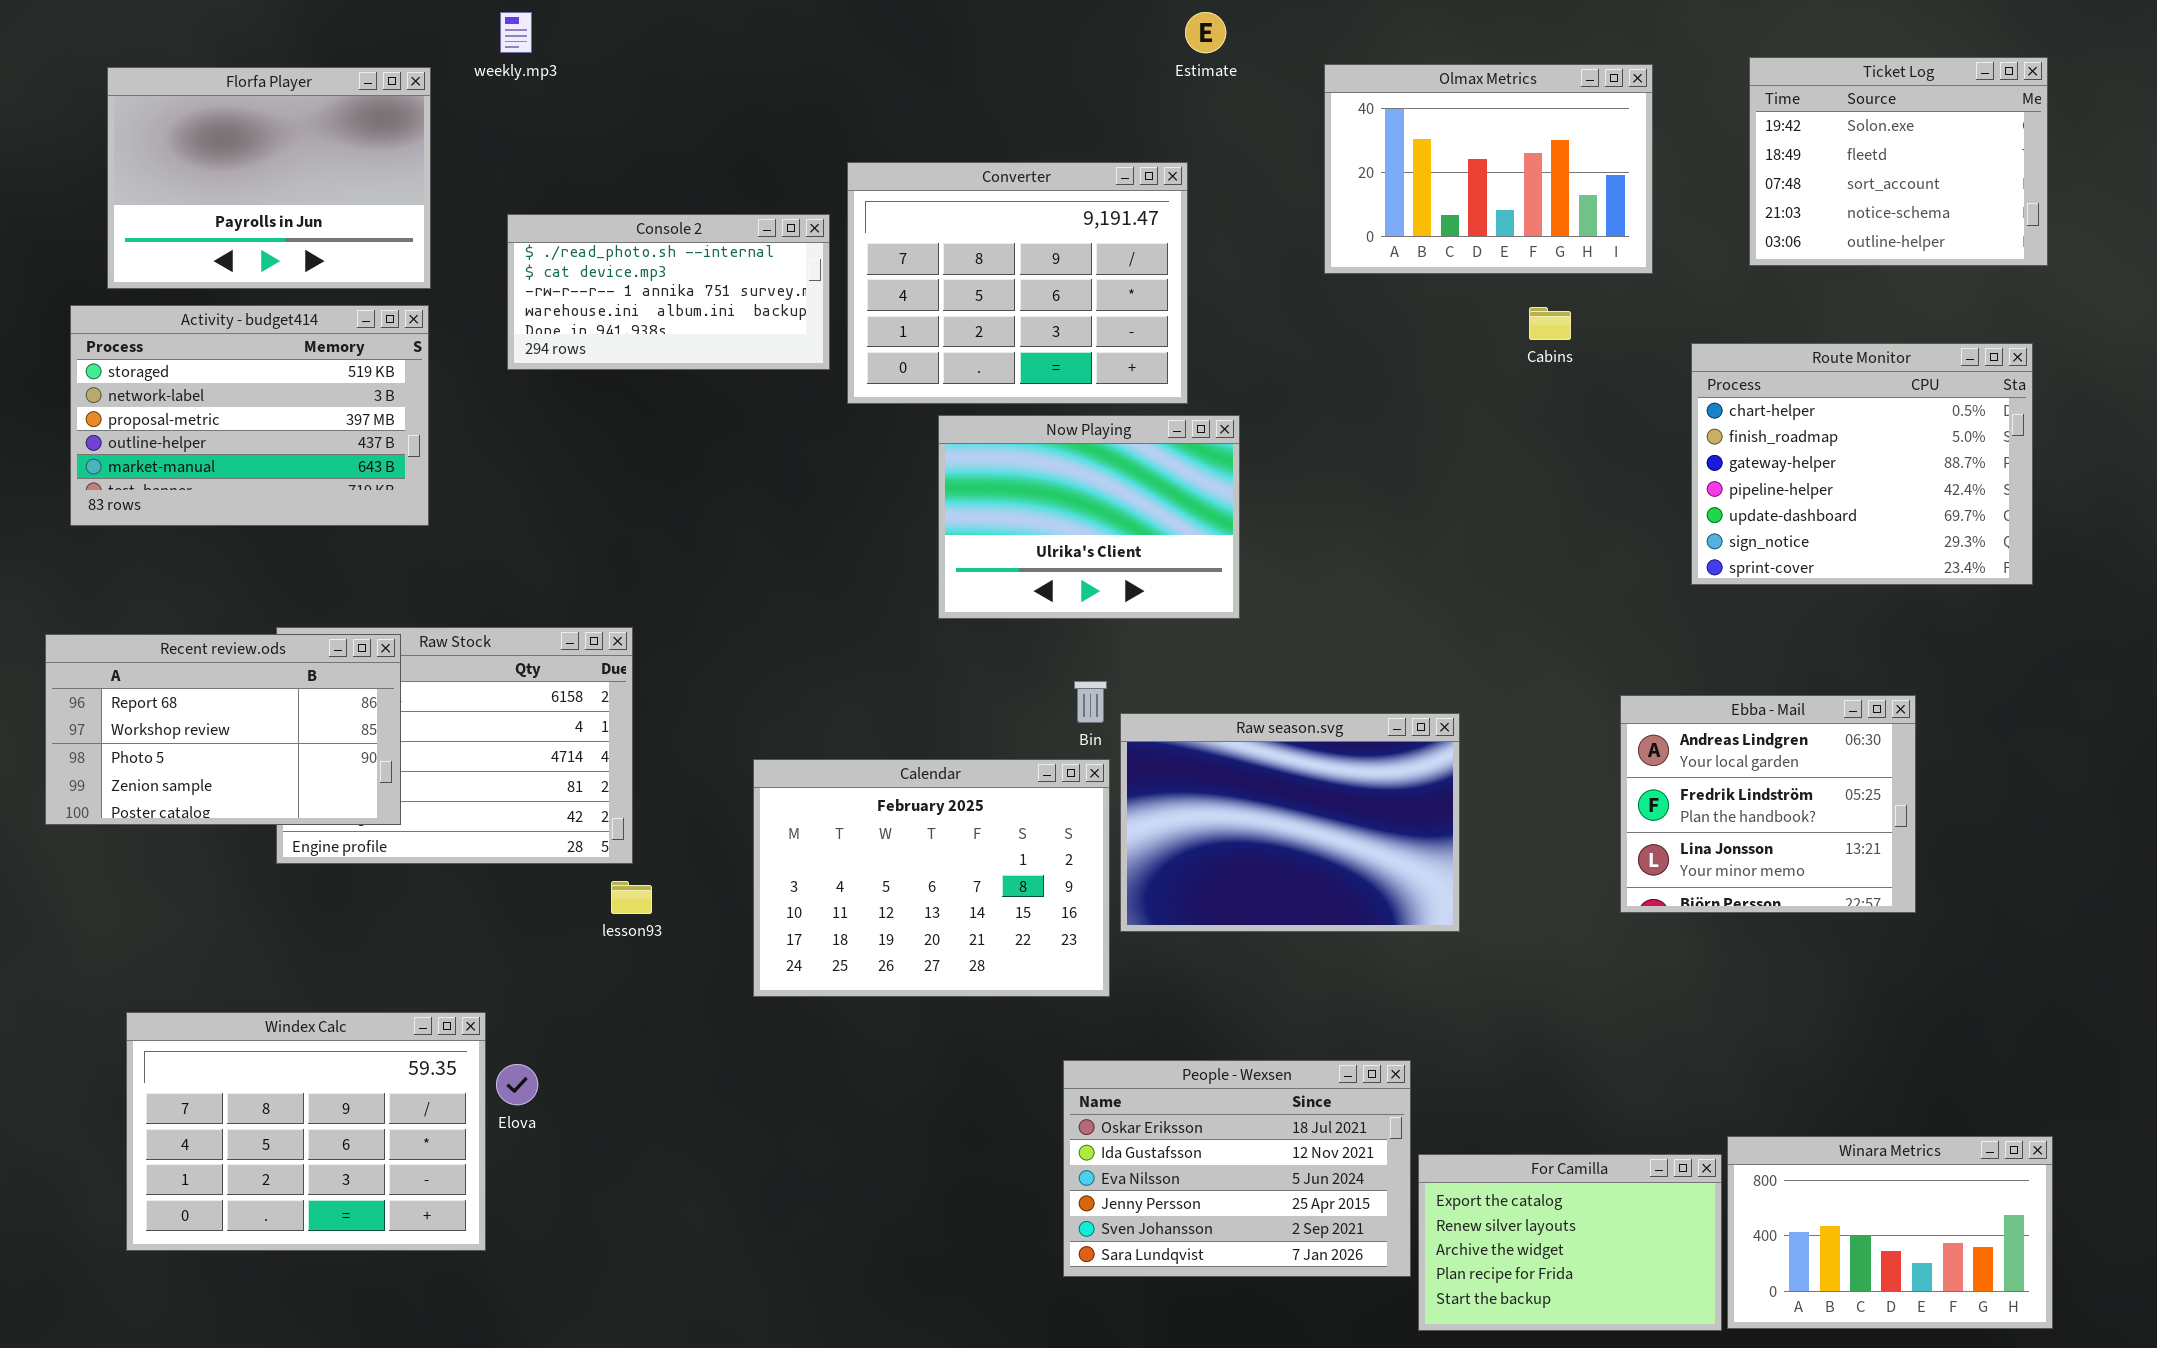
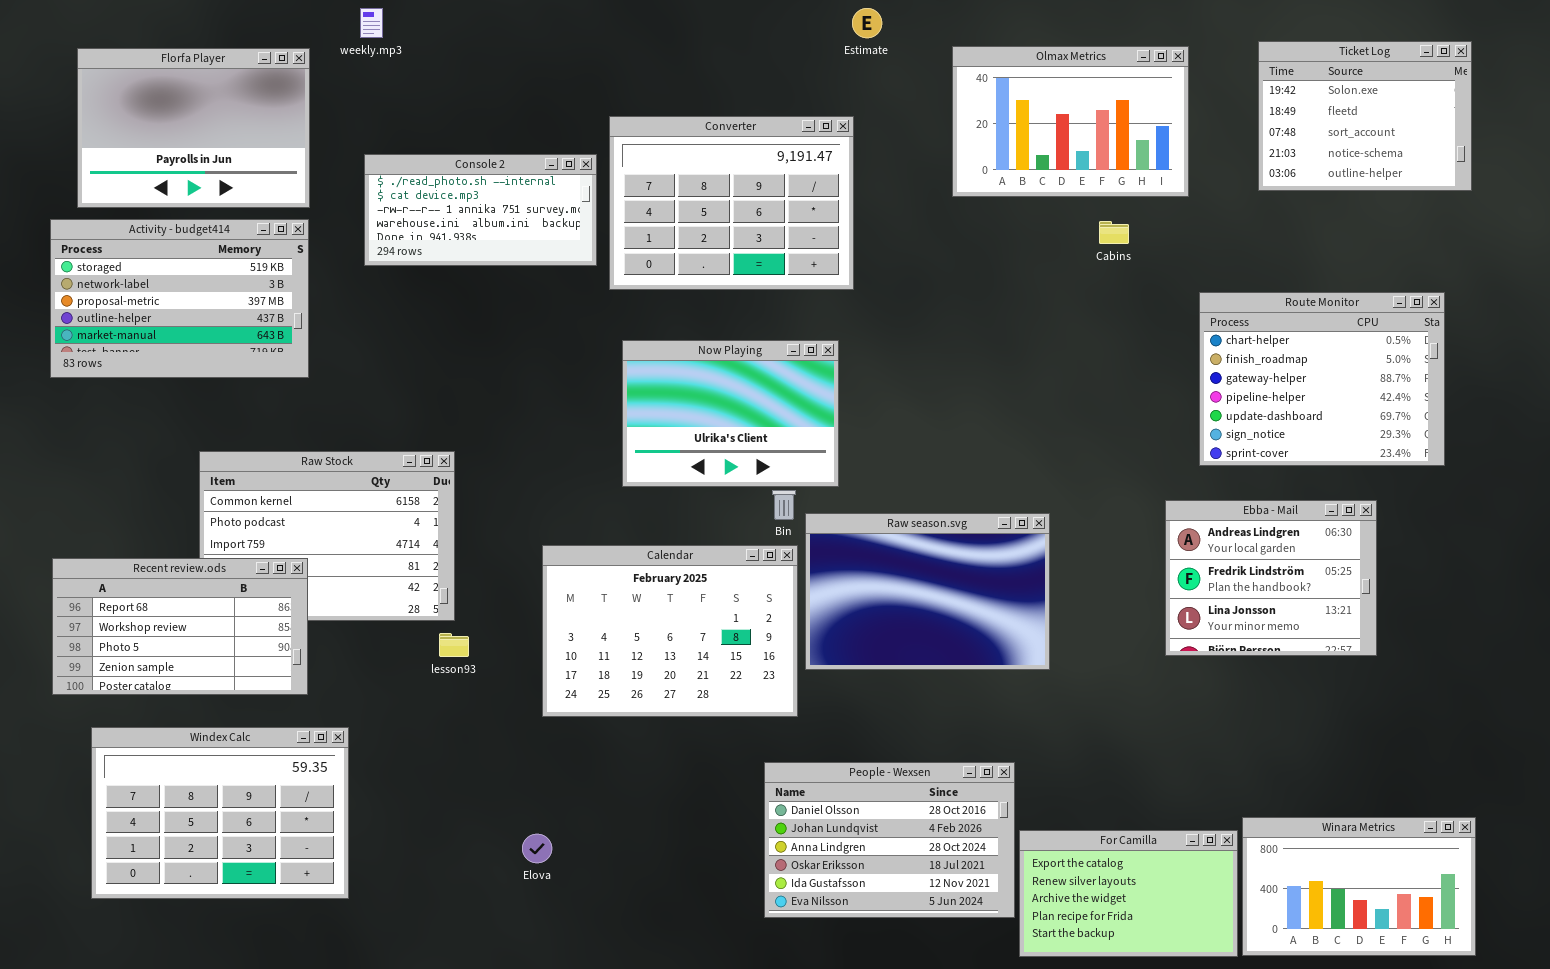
Route Monitor: [1691,343,2033,585] -> [1199,292,1445,466], moved
Now Playing: [938,415,1240,619] -> [622,340,839,487], moved
Recent review.ods: [45,634,401,825] -> [52,558,308,695], moved
People - Wexsen: [1063,1060,1411,1277] -> [764,762,1015,918], scrolled up 3 rows
Elova: [496,1064,538,1105] -> [522,834,552,863], moved

